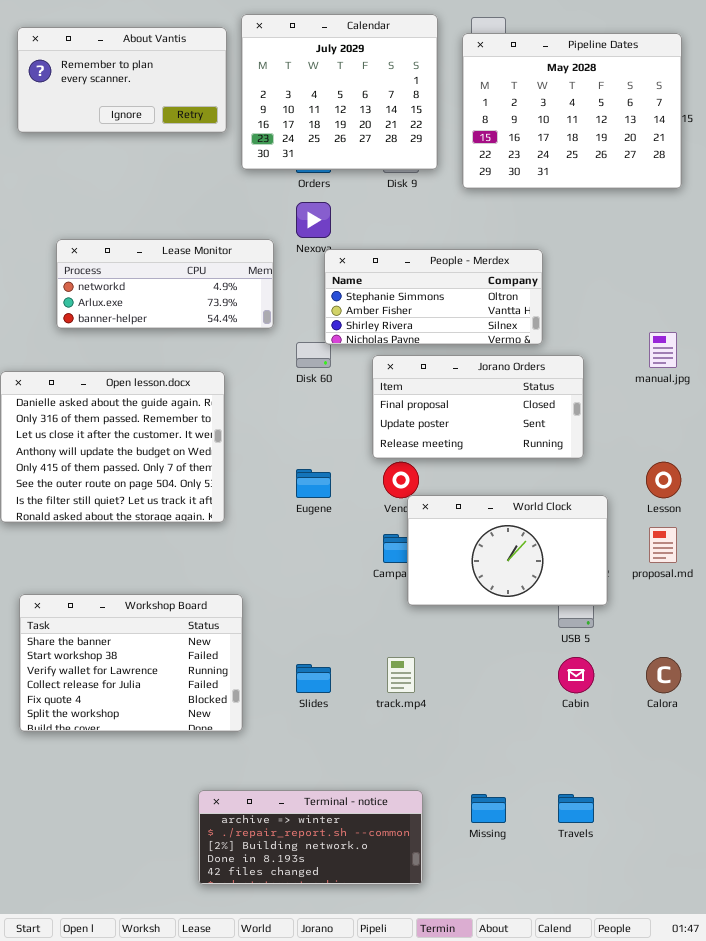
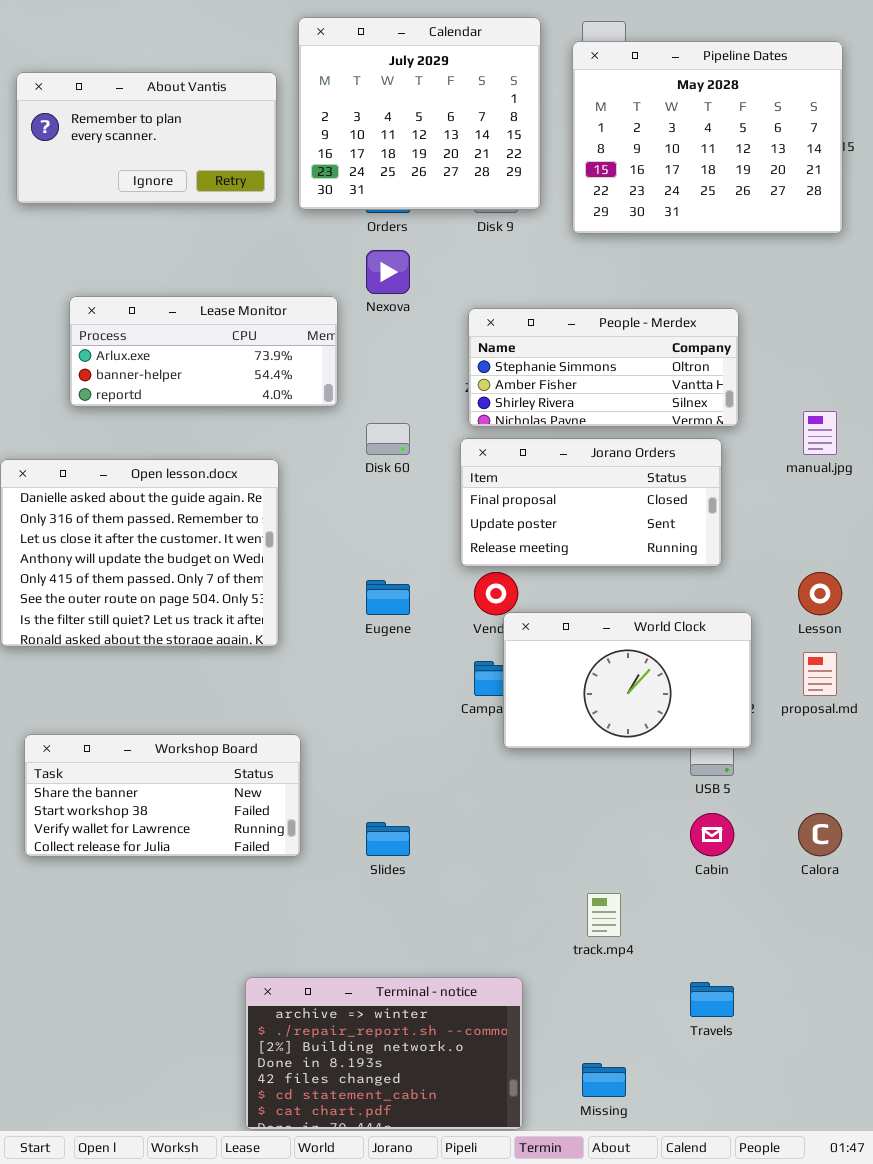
About Vantis: [17,27,227,133] -> [16,72,277,204], moved
Lease Monitor: [56,239,274,329] -> [69,296,338,407], scrolled down 1 row
People - Merdex: [324,249,543,345] -> [468,308,739,427], moved
Workshop Board: [19,594,243,732] -> [24,734,301,857], resized
track.mp4: [387,657,415,693] -> [587,893,621,937], moved
Terminal - notice: [198,790,423,885] -> [245,977,523,1130], resized
Missing: [471,794,506,823] -> [582,1063,626,1097], moved

